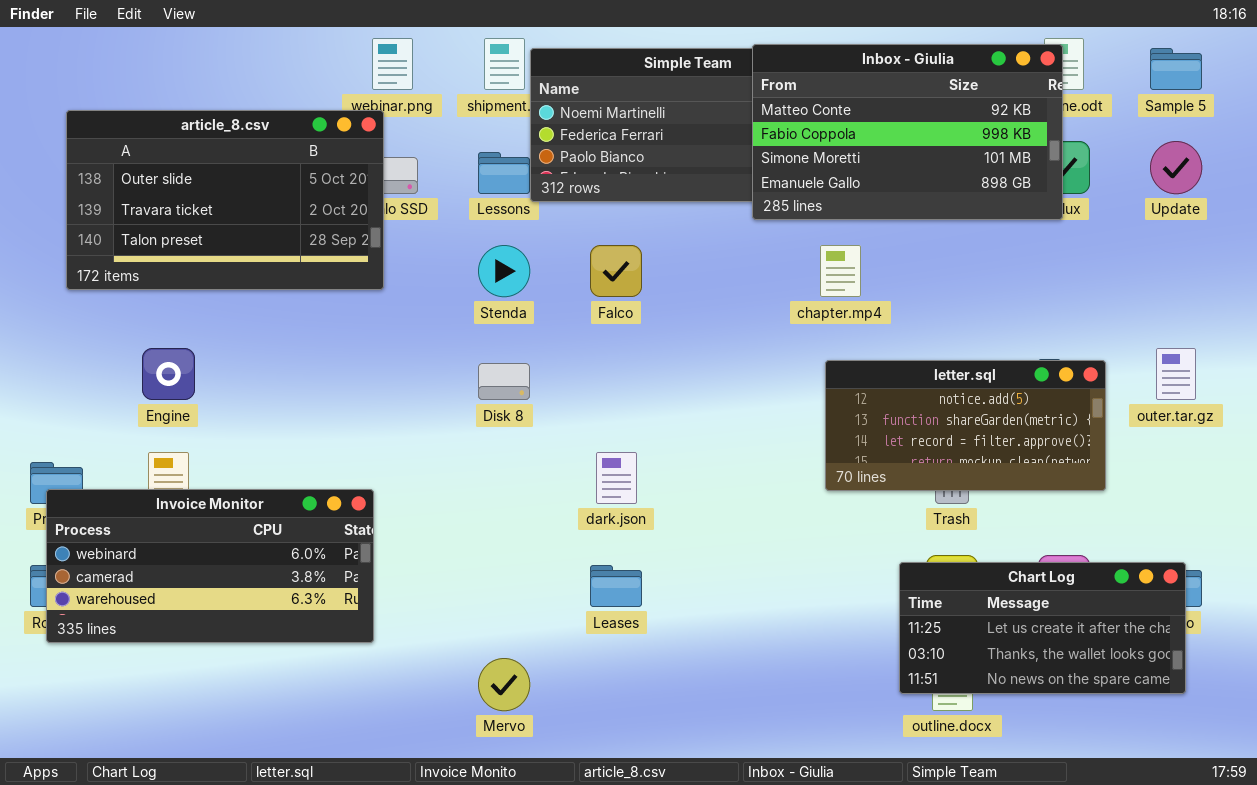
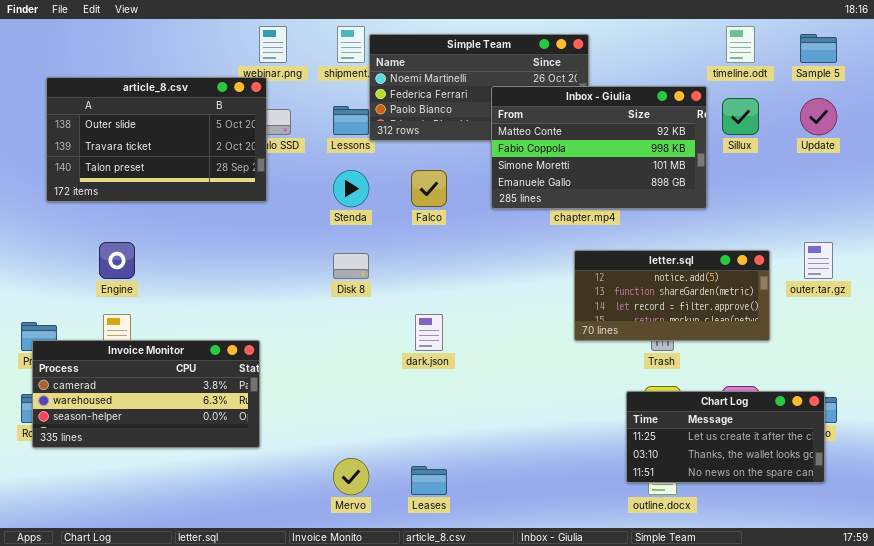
Inbox - Giulia: [752,44,1063,220] -> [491,86,707,209], moved
Invoice Monitor: [46,489,374,643] -> [32,340,260,448], scrolled down 1 row
Leases: [590,565,642,607] -> [411,466,447,495], moved

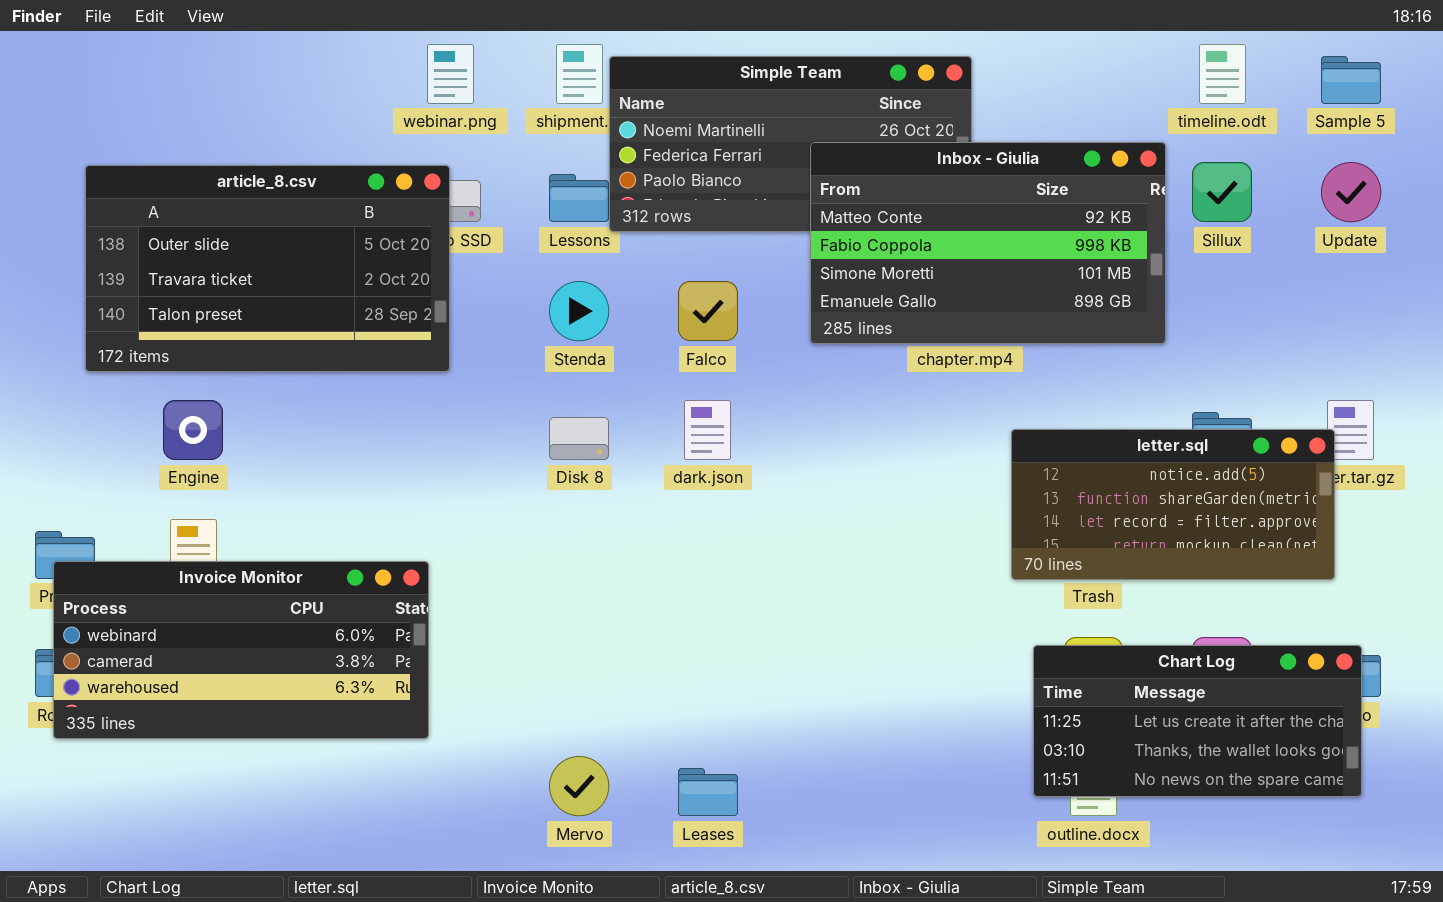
article_8.csv: [46,77,267,202] -> [85,165,450,372], moved
letter.sql: [574,250,770,341] -> [1011,429,1335,580], moved
dark.json: [415,314,443,351] -> [684,400,731,460], moved
Invoice Monitor: [32,340,260,448] -> [53,561,429,739], scrolled up 1 row

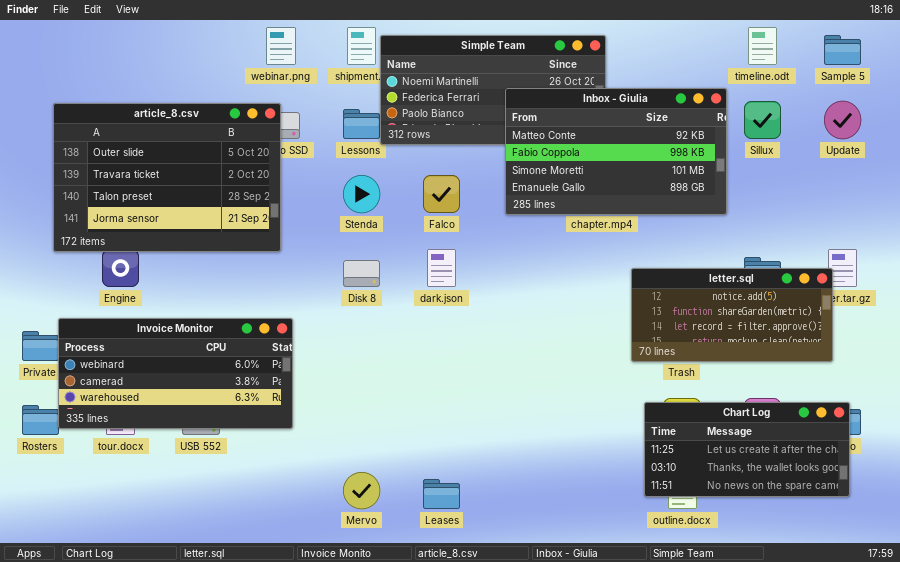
article_8.csv: [85,165,450,372] -> [53,103,281,252], resized
Invoice Monitor: [53,561,429,739] -> [58,318,293,429], moved

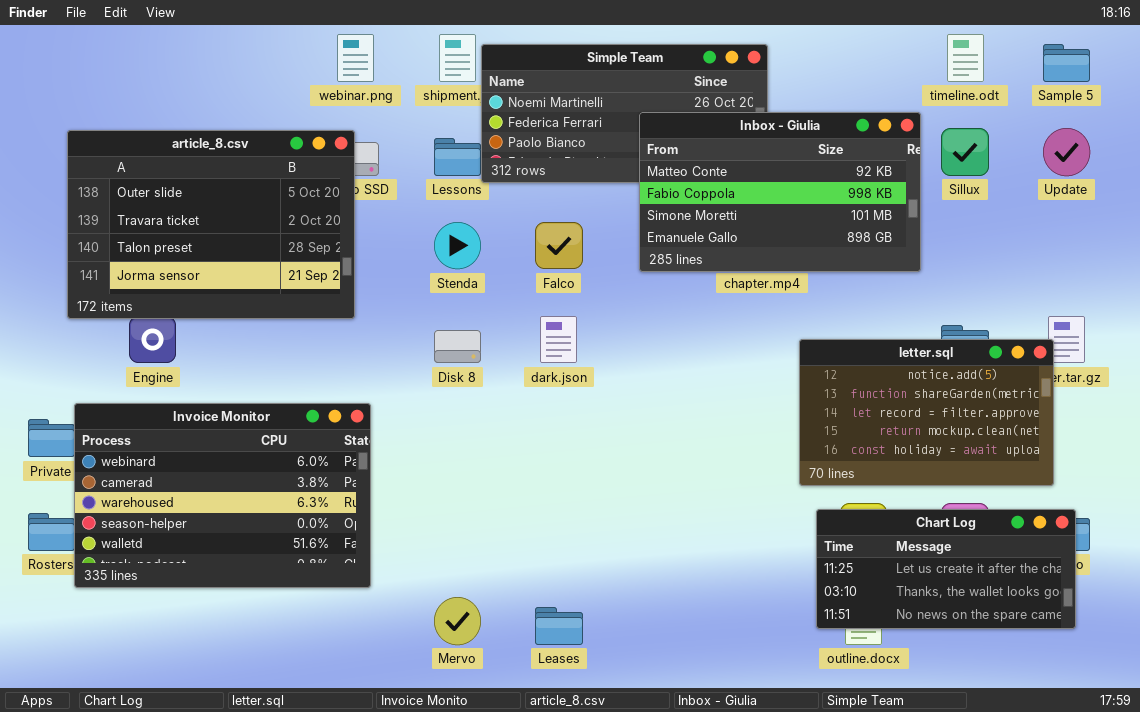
letter.sql: [631,268,833,362] -> [799,339,1054,486], resized
Invoice Monitor: [58,318,293,429] -> [74,403,371,588], resized

